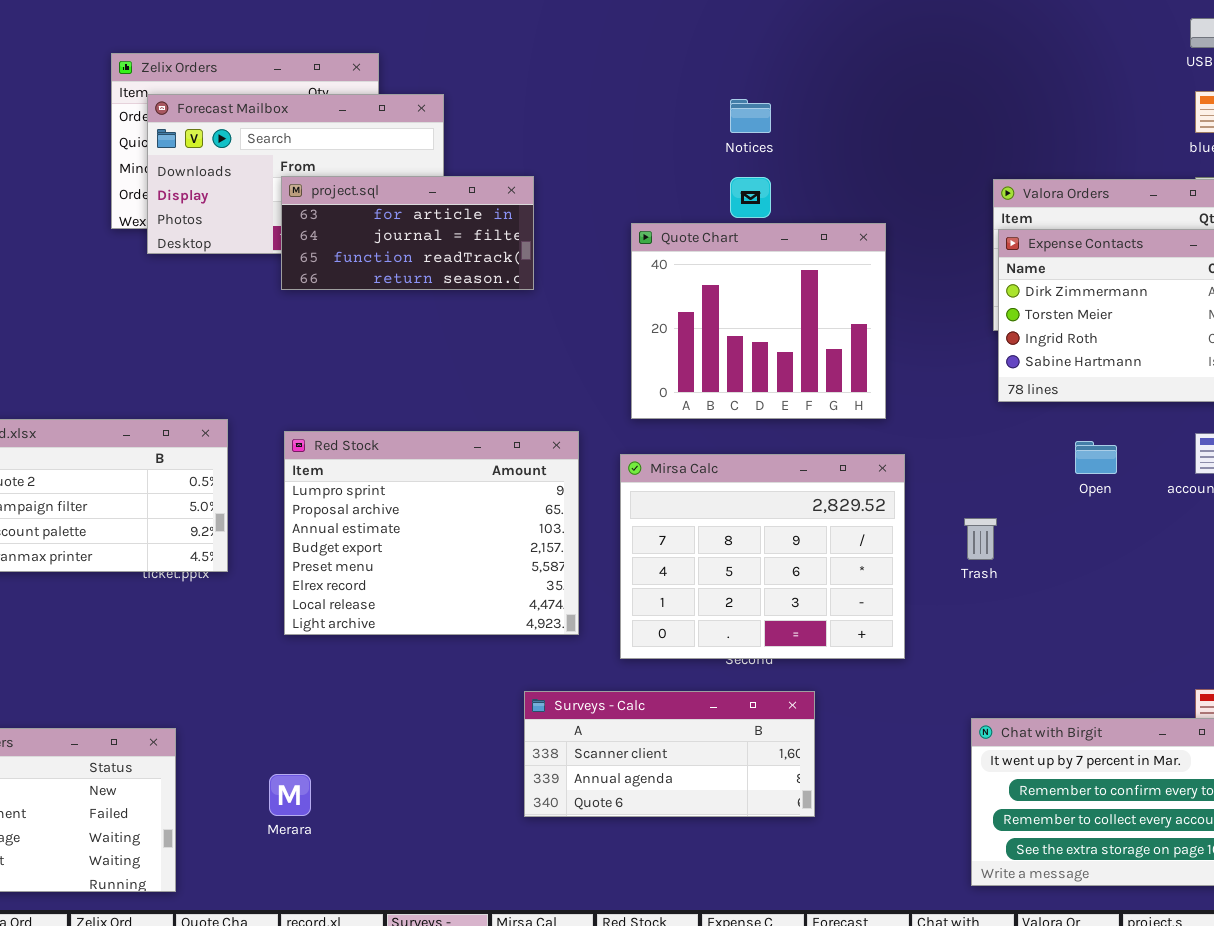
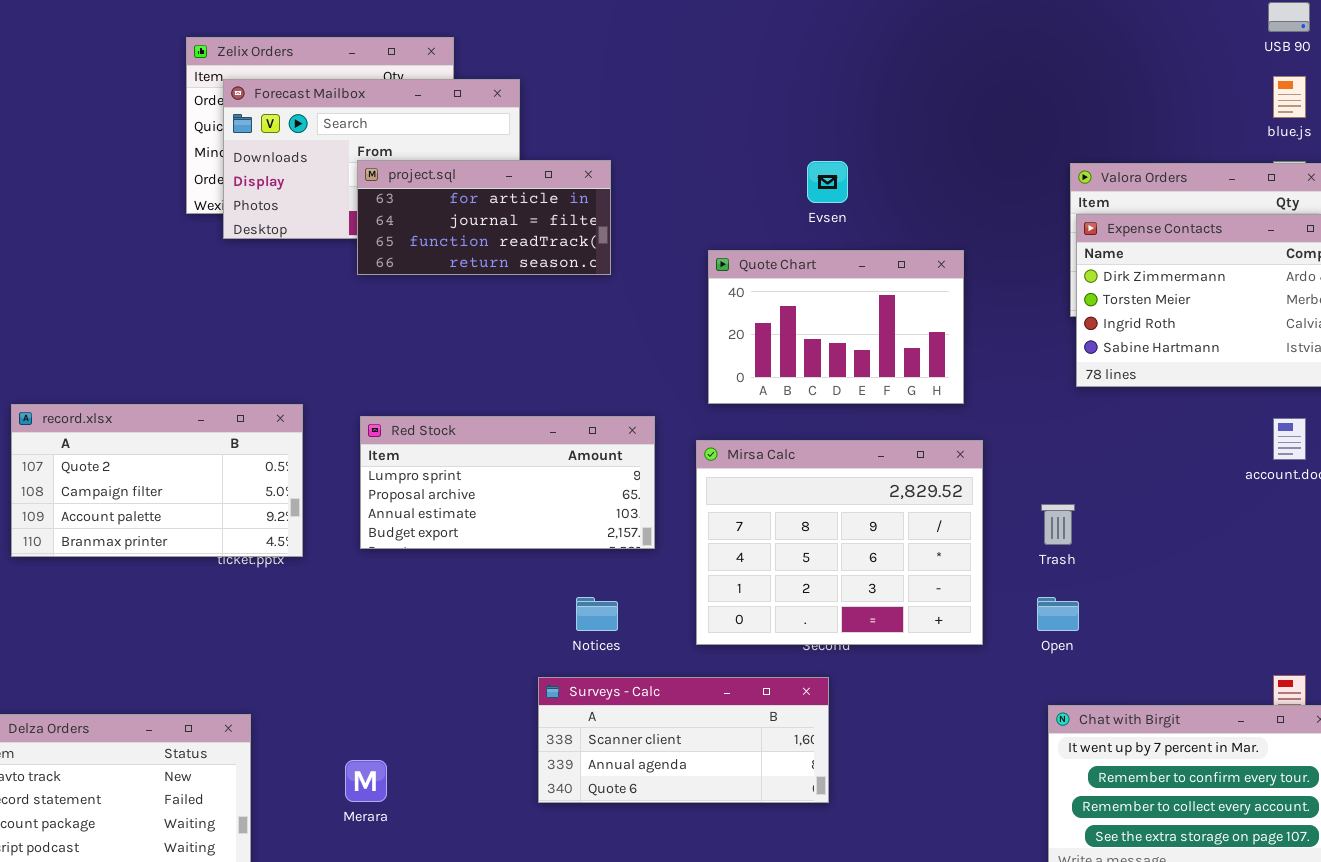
Notices: [730,99,771,133] -> [576,597,618,631], moved
Quote Chart: [631,223,886,419] -> [708,250,964,404], resized
Red Stock: [284,431,579,635] -> [360,416,655,549], resized
Open: [1075,441,1117,474] -> [1037,597,1079,631], moved
Surveys - Calc: [524,691,815,817] -> [538,677,829,803], moved

